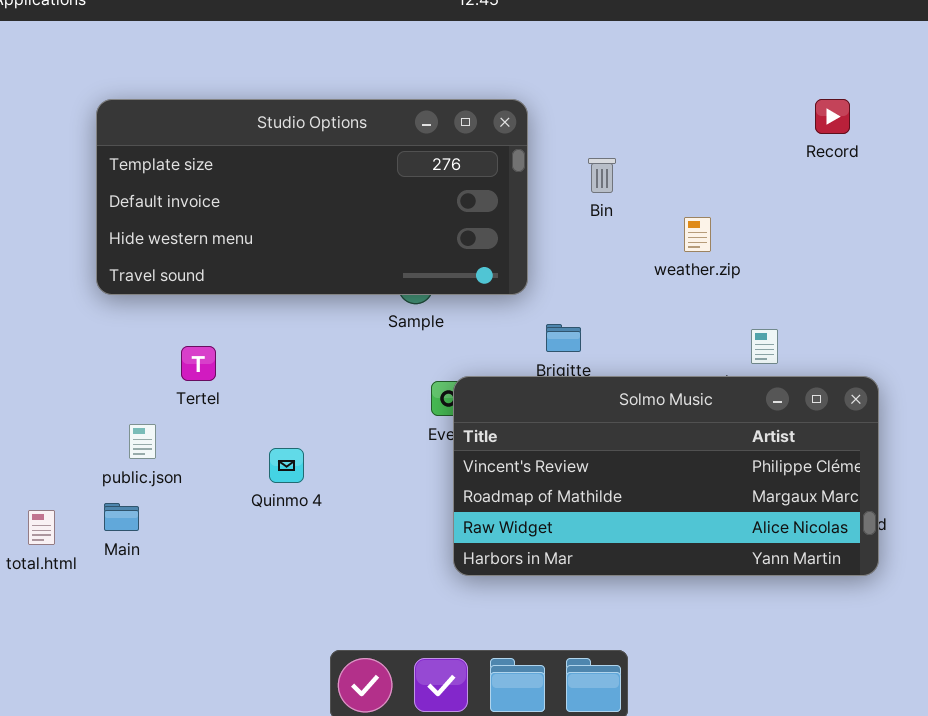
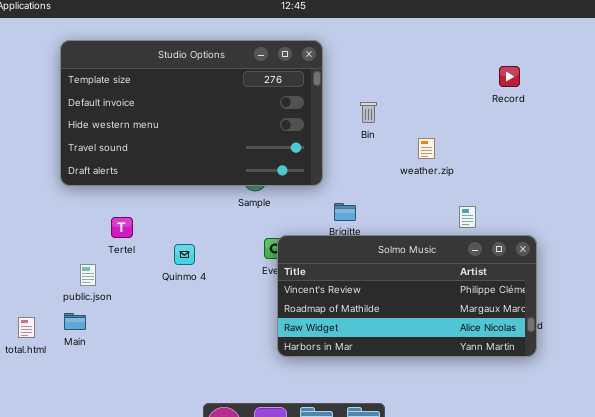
Studio Options: [96,99,528,295] -> [60,40,323,186], resized
Quinmo 4: [269,448,304,483] -> [174,244,195,265], moved

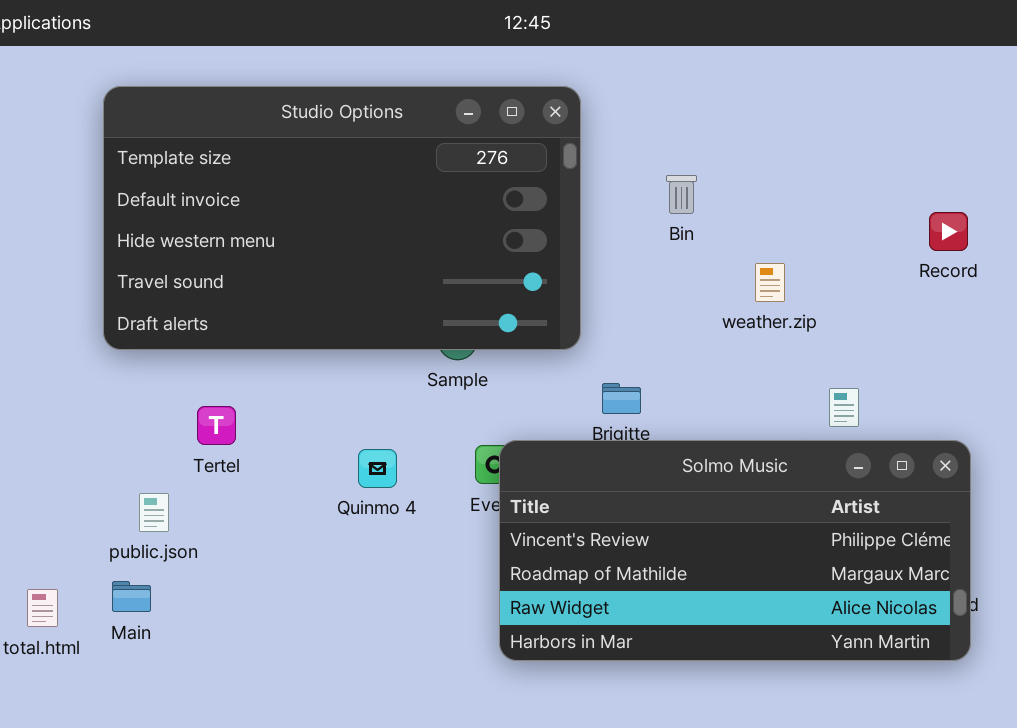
Record: [499,66,520,87] -> [929,212,968,251], moved
Bin: [360,102,377,123] -> [666,175,697,214], moved
Quinmo 4: [174,244,195,265] -> [358,449,397,488], moved

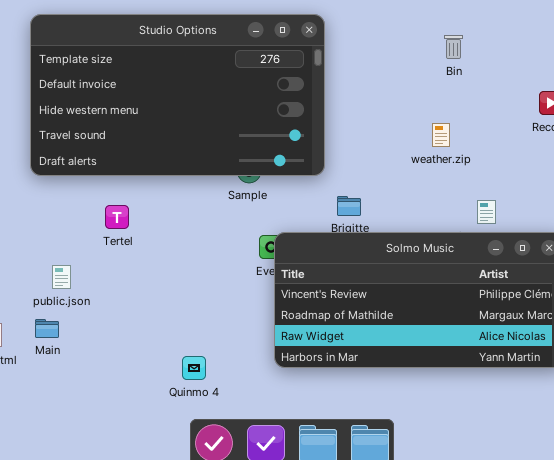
Bin: [666,175,697,214] -> [444,35,463,59], moved
Tertel: [197,406,236,445] -> [105,205,129,229], moved
Quinmo 4: [358,449,397,488] -> [182,356,206,380], moved

